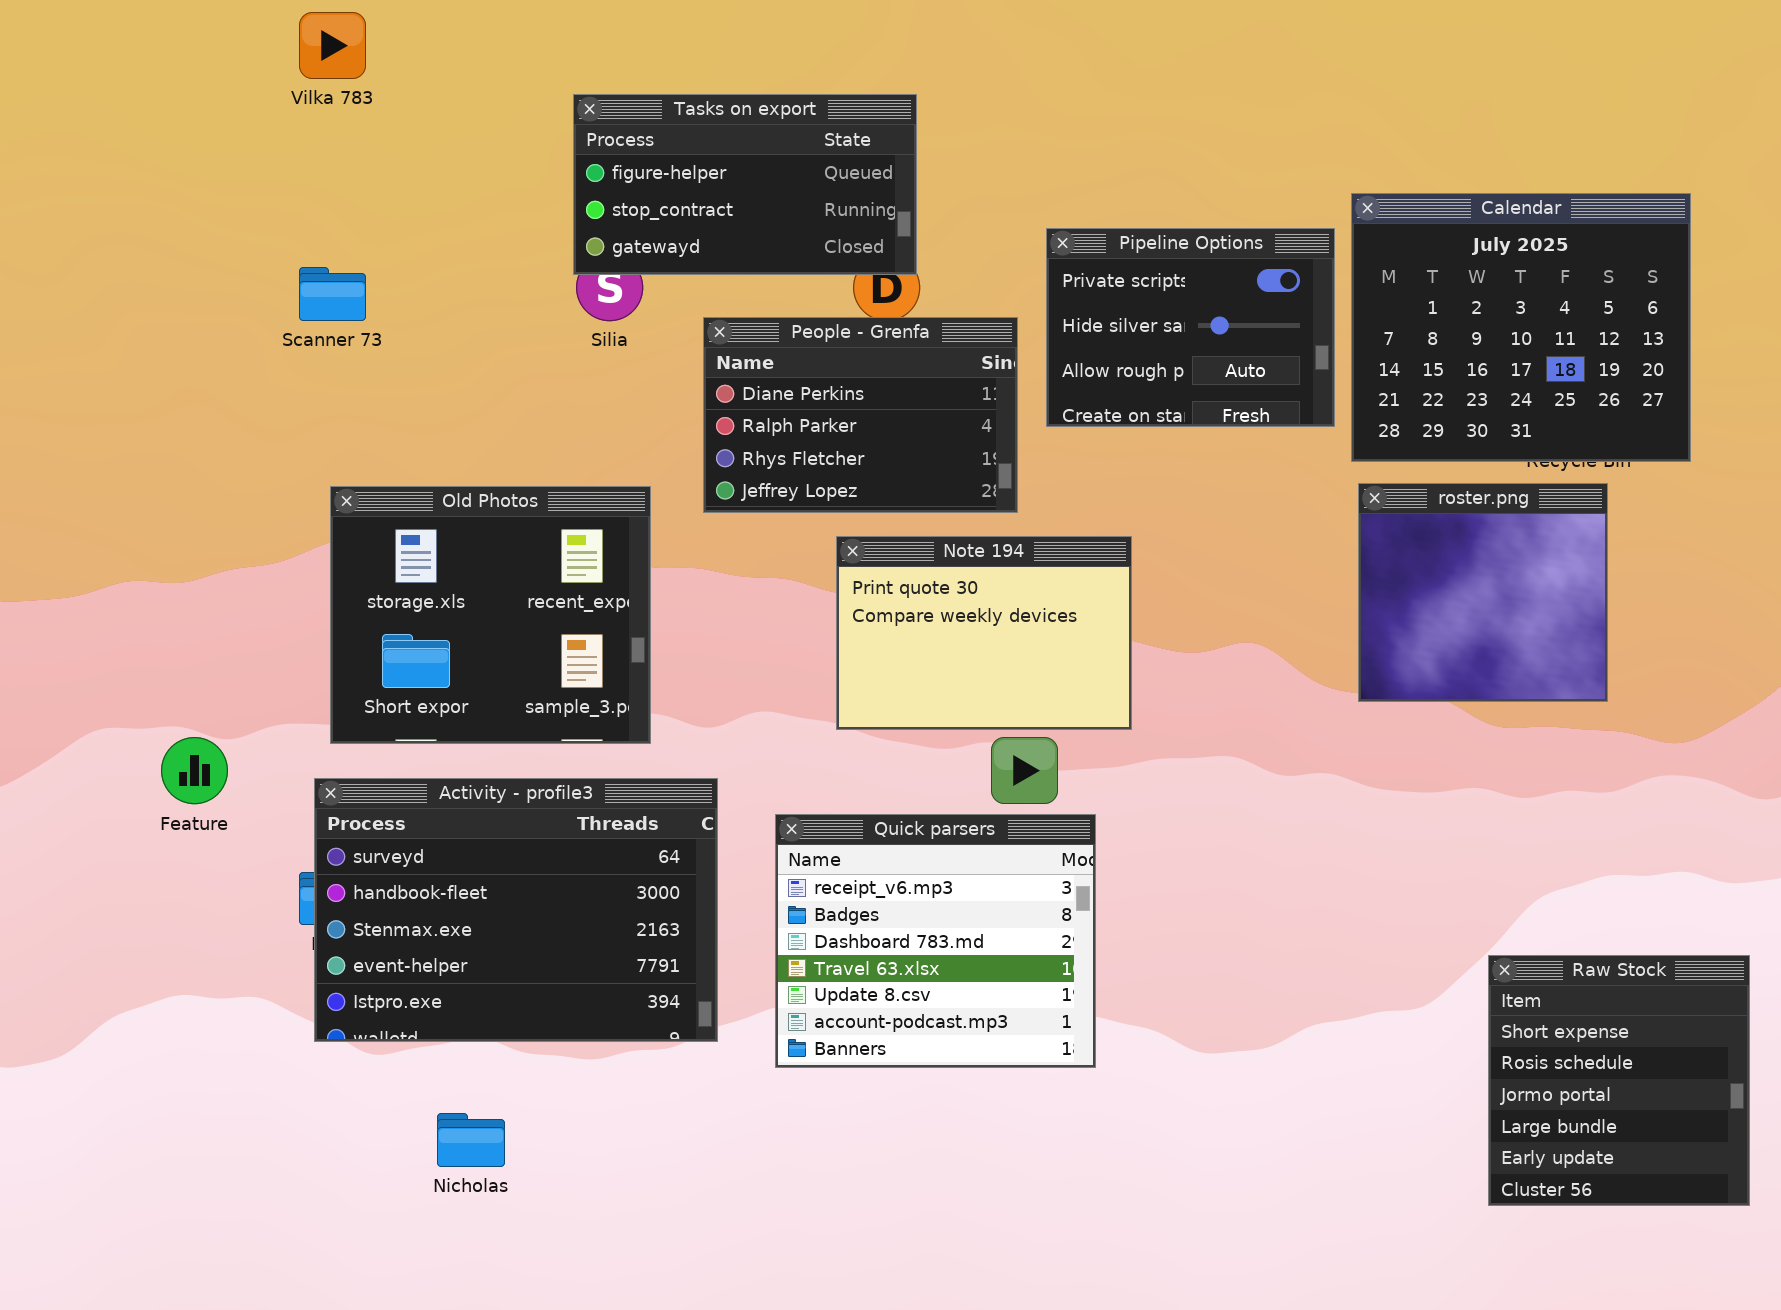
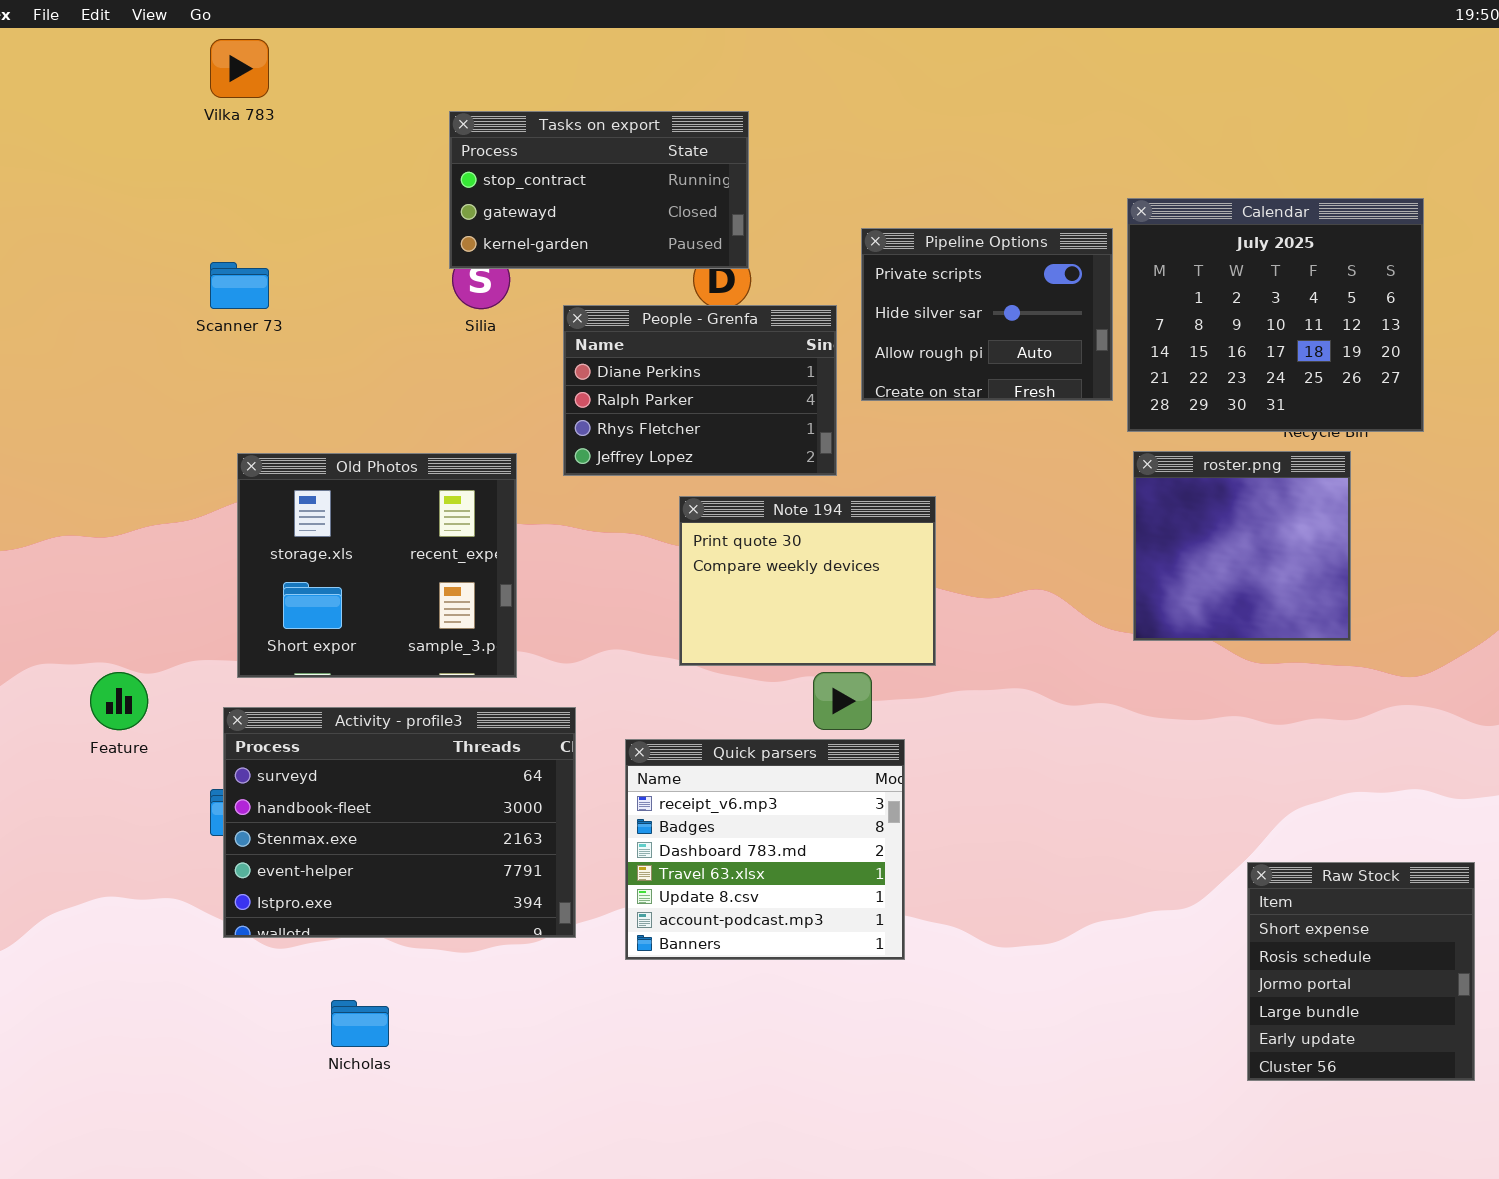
Tasks on export: [573,94,917,275] -> [449,111,749,269], scrolled down 1 row

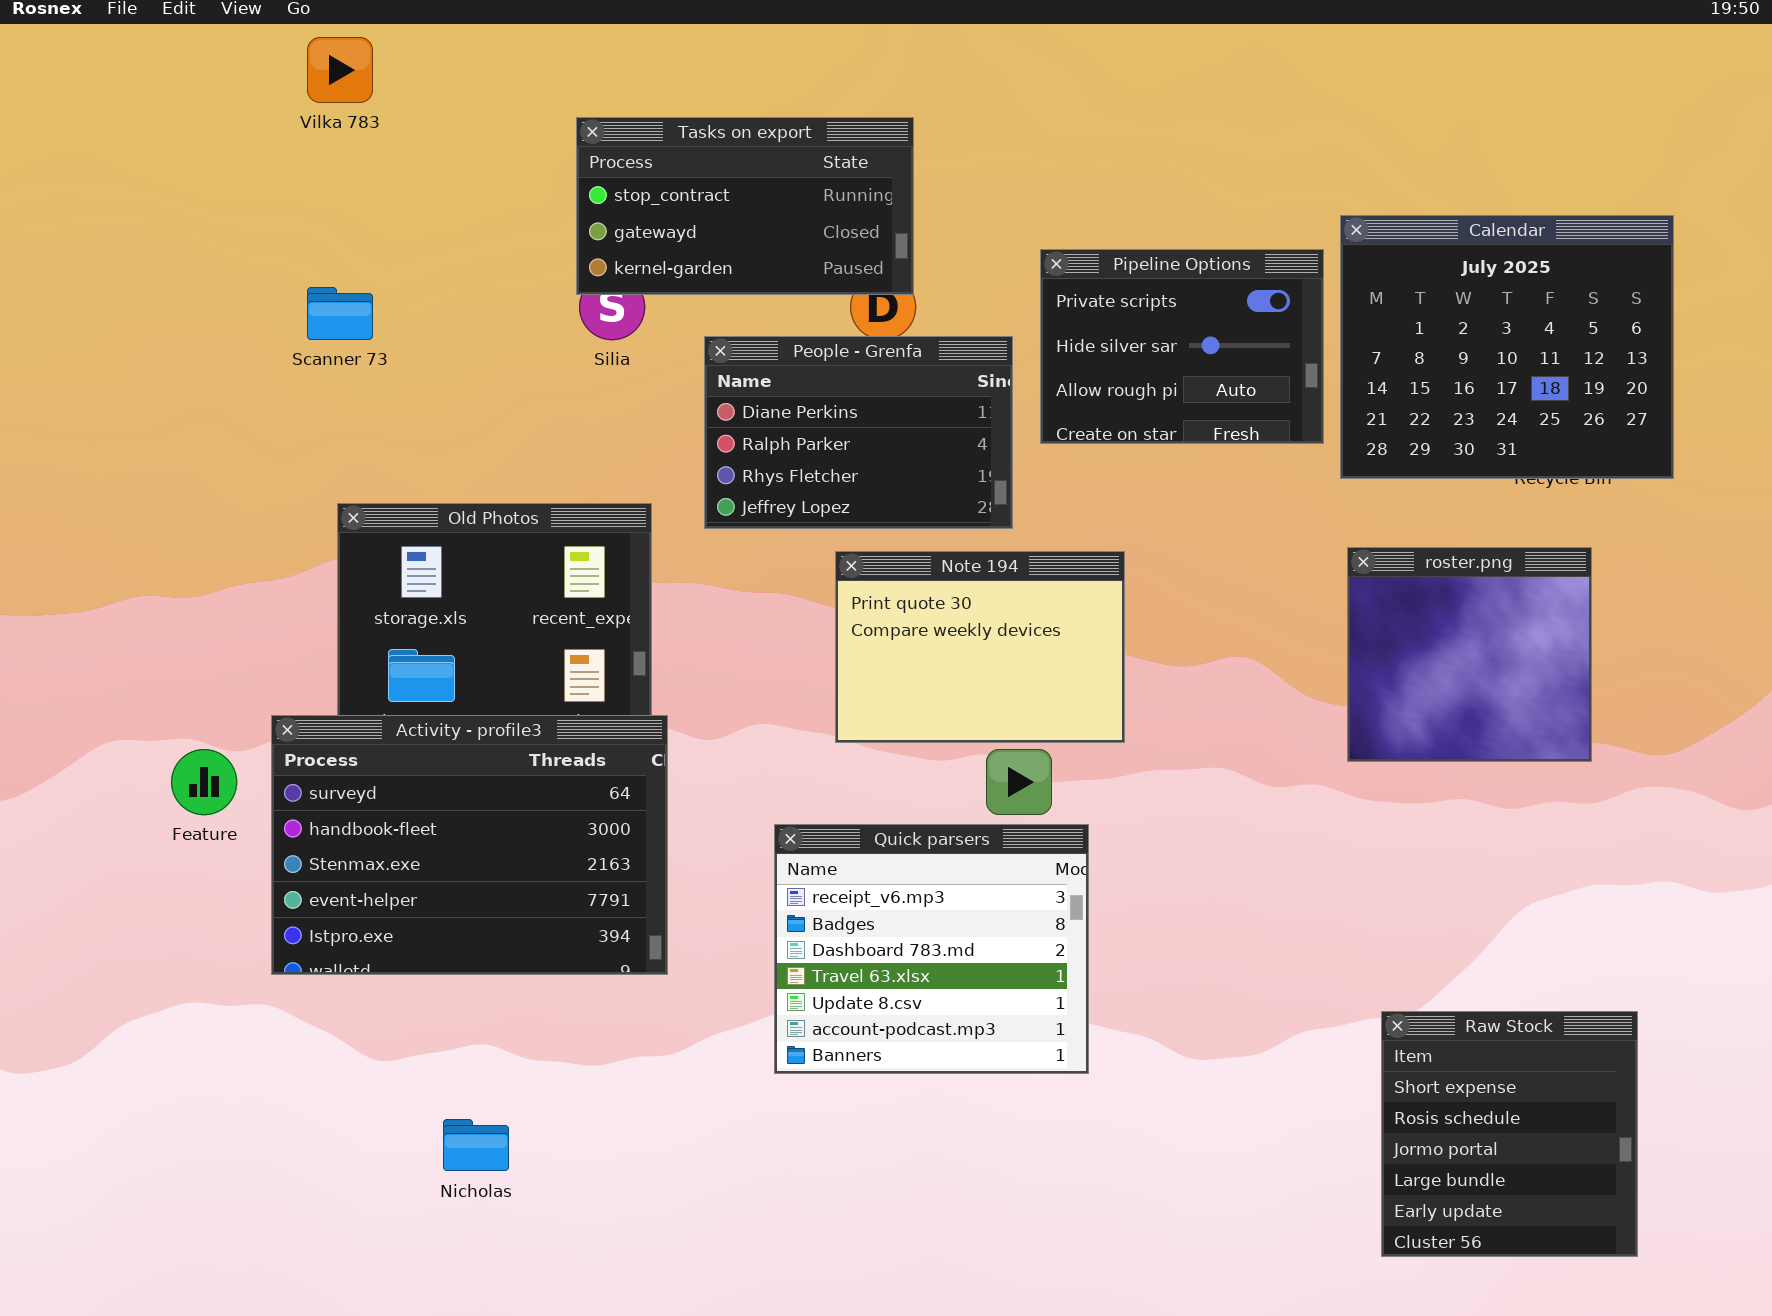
roster.png: [1133,451,1351,641] -> [1347,547,1592,762], moved
Activity - profile3: [223,707,576,938] -> [271,715,668,975], moved
Raw Stock: [1247,862,1475,1081] -> [1381,1011,1638,1257], moved

